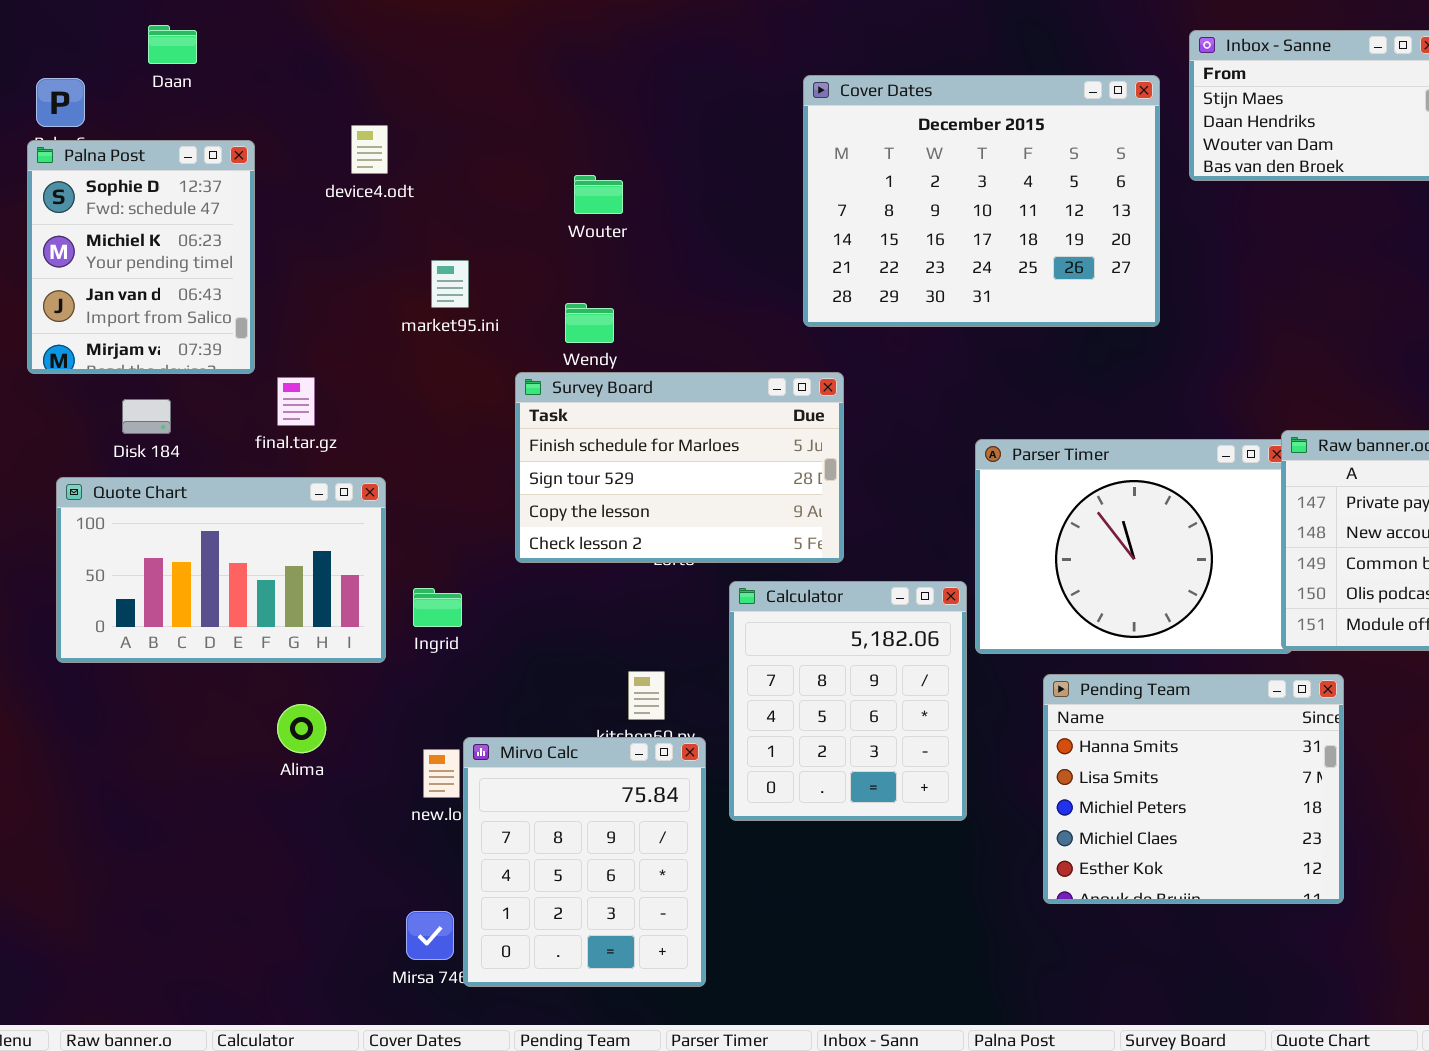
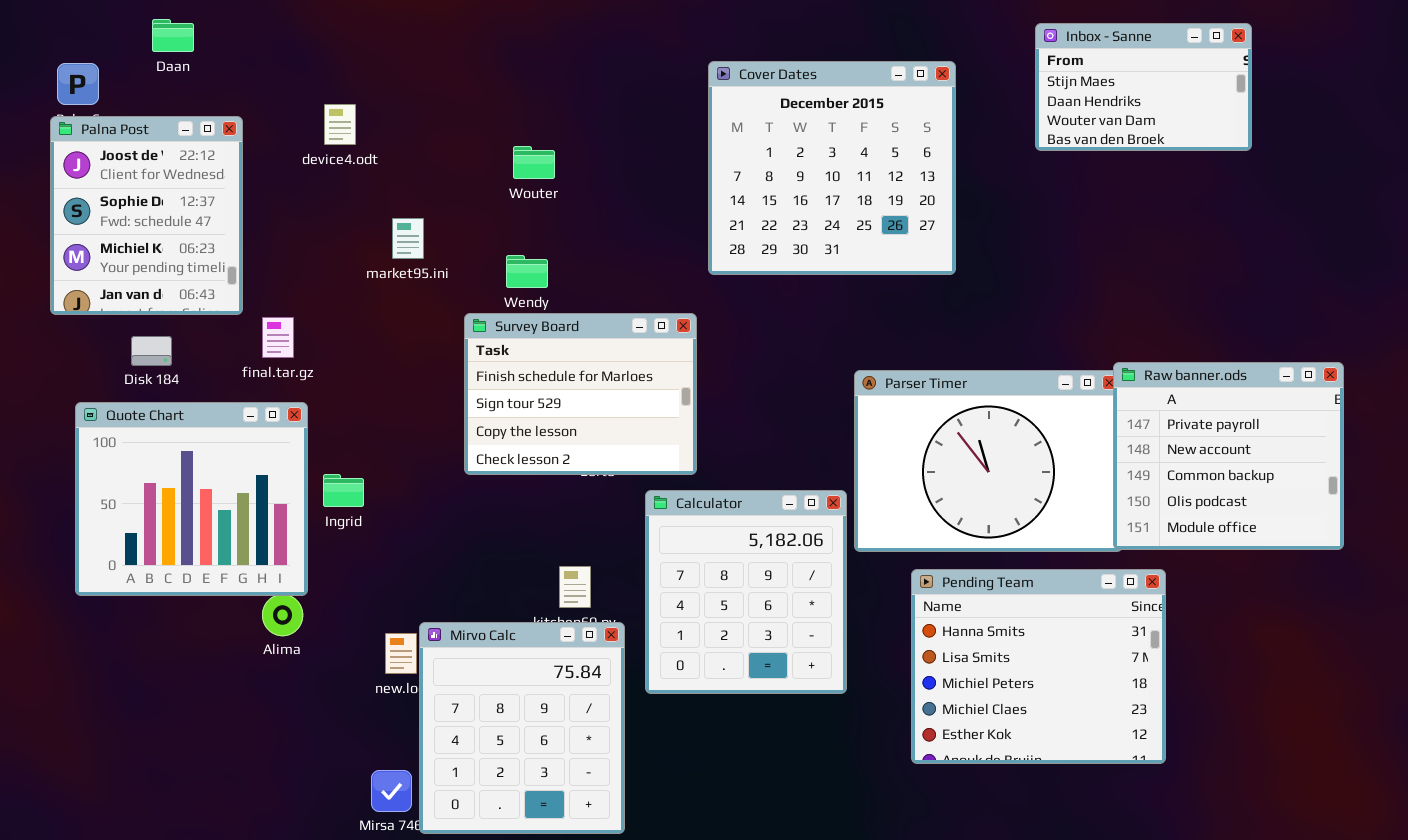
Cover Dates: [803,75,1160,327] -> [708,61,956,275], resized
Palna Post: [27,140,255,374] -> [50,116,243,315], scrolled up 1 row
Survey Board: [515,372,844,563] -> [464,313,697,475], resized
Quote Chart: [56,477,386,663] -> [75,402,308,596], resized
Ingrid: [413,588,462,627] -> [323,474,364,507], moved

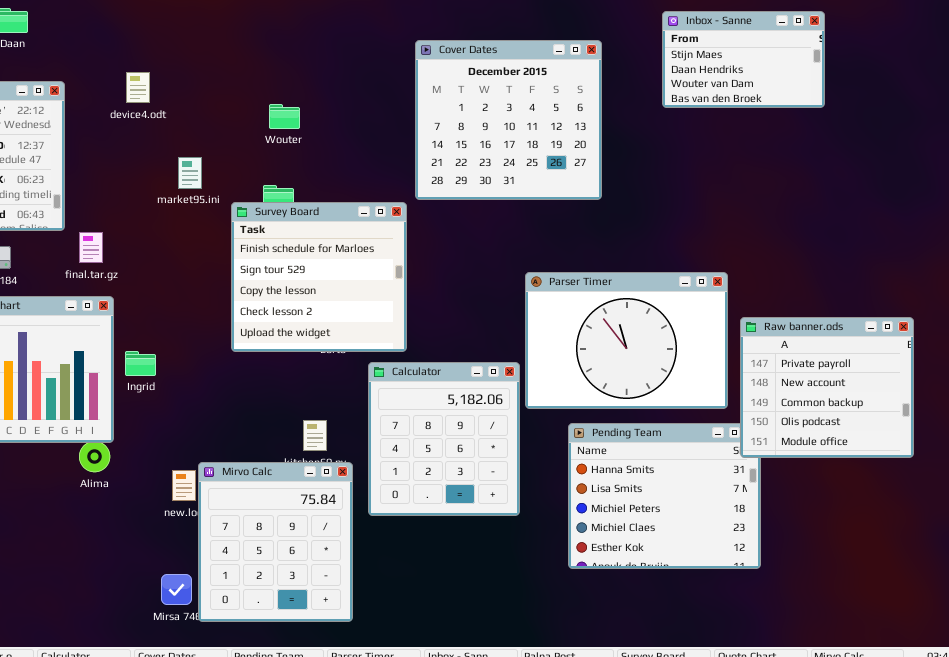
Survey Board: [464,313,697,475] -> [231,202,407,352], resized
Raw banner.ods: [1113,362,1344,550] -> [740,317,914,458], moved

